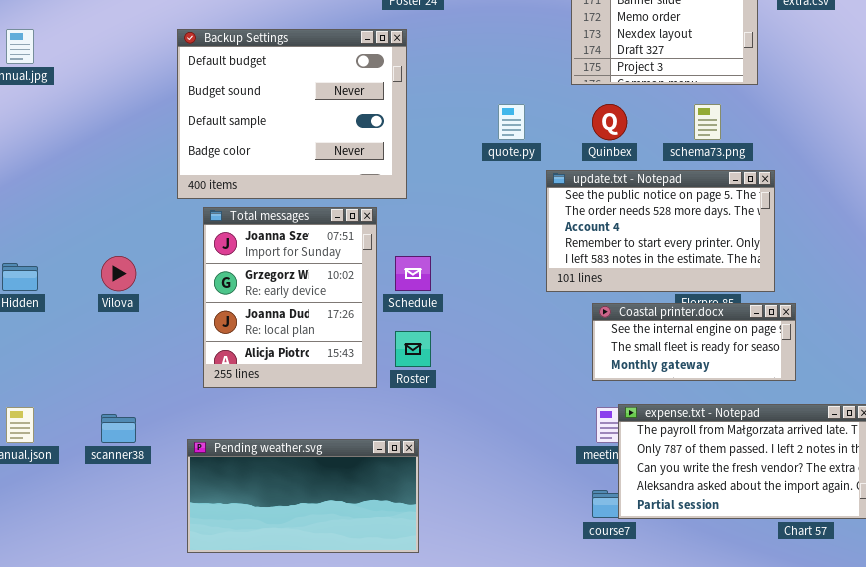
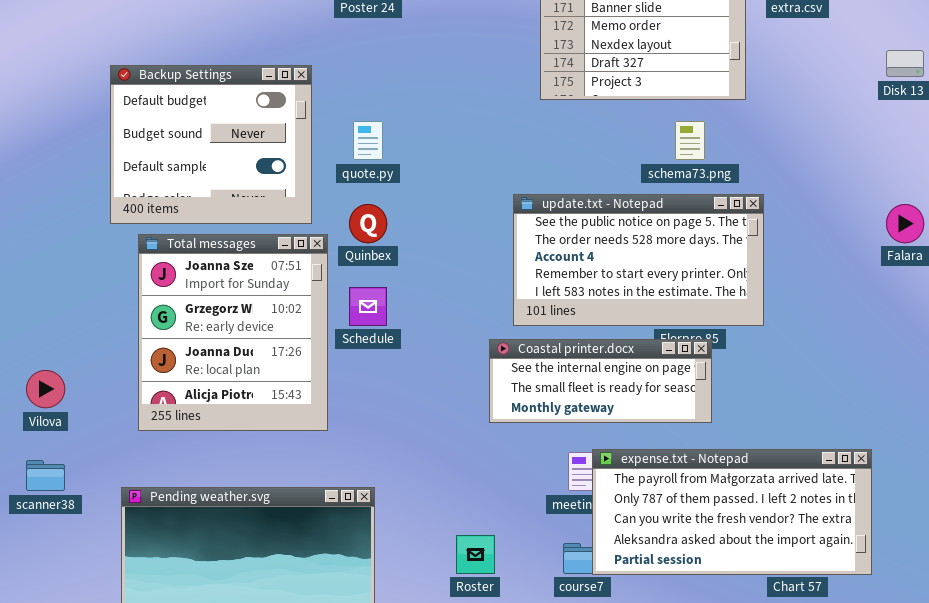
Backup Settings: [177,29,407,199] -> [110,65,312,224], resized
quote.py: [498,104,525,140] -> [353,121,383,160], moved
Quinbex: [592,104,627,140] -> [349,204,387,243], moved
Vilova: [101,256,136,291] -> [26,370,65,408], moved
Coastal printer.docx: [592,303,796,381] -> [489,339,712,423], moved
Roster: [395,331,431,367] -> [456,535,495,574], moved

